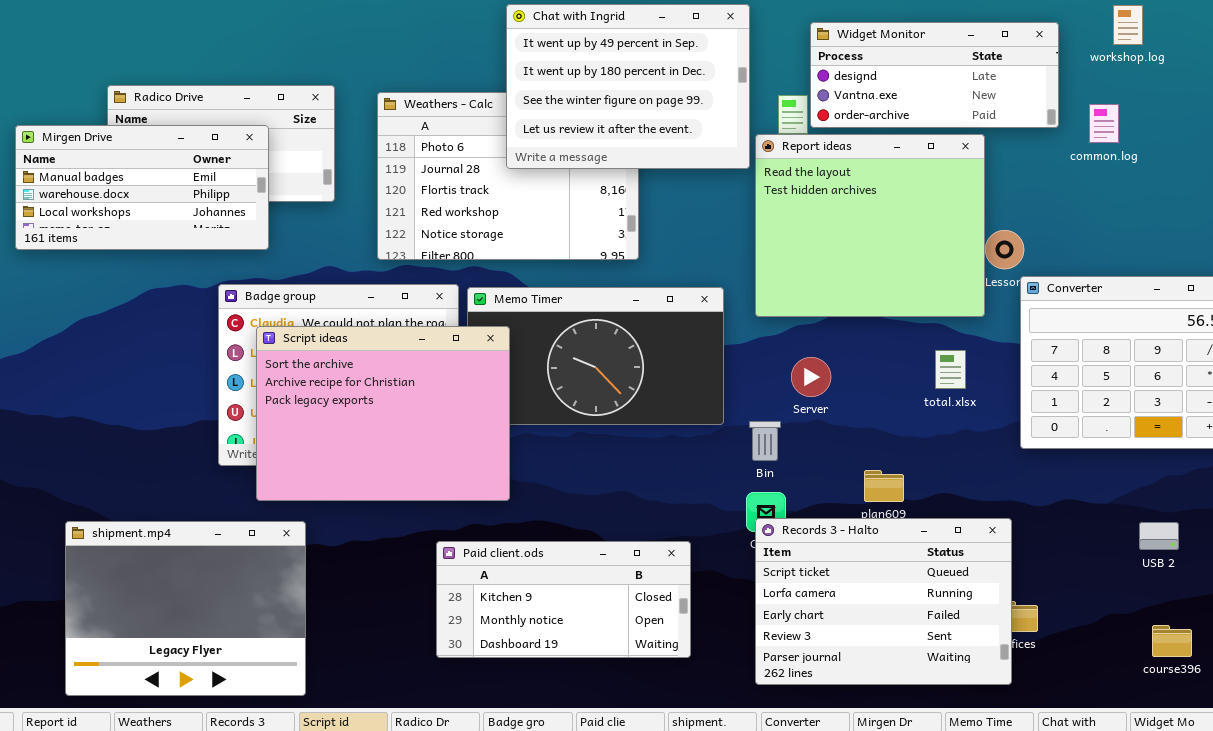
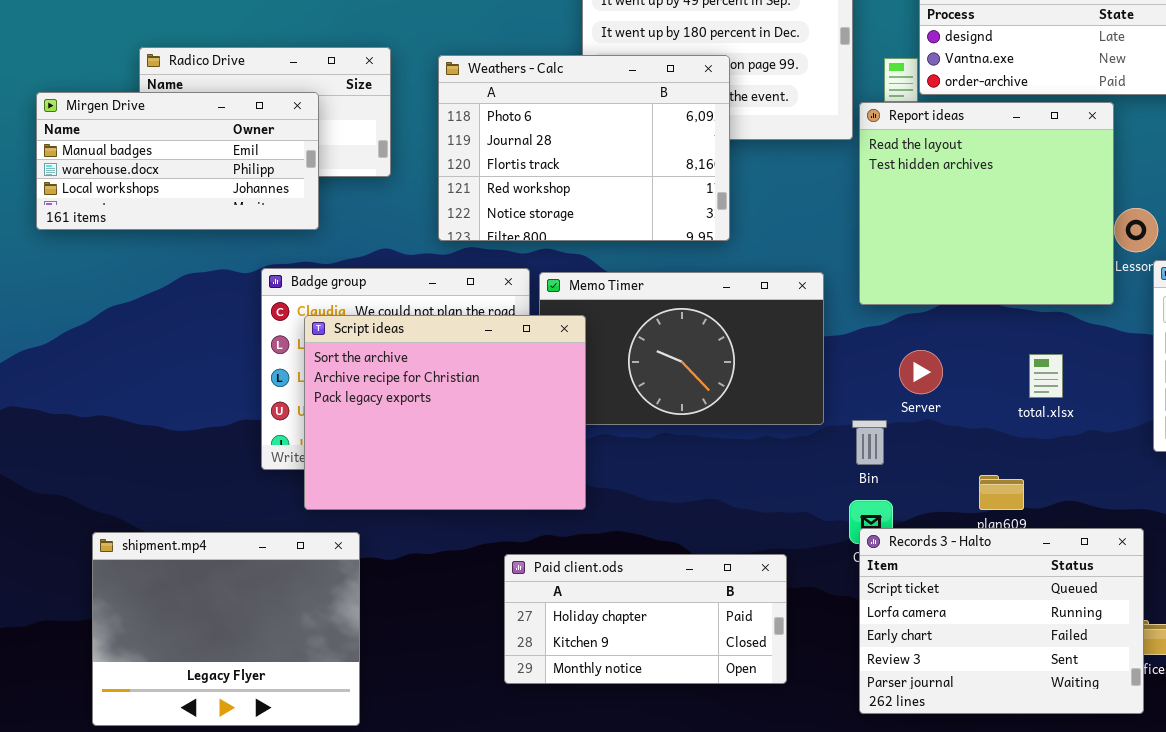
Weathers - Calc: [377,92,639,260] -> [438,55,730,241], raised
total.xlsx: [935,350,966,389] -> [1029,354,1063,398], moved
Paid client.ods: [436,541,691,658] -> [504,554,787,684], scrolled up 1 row

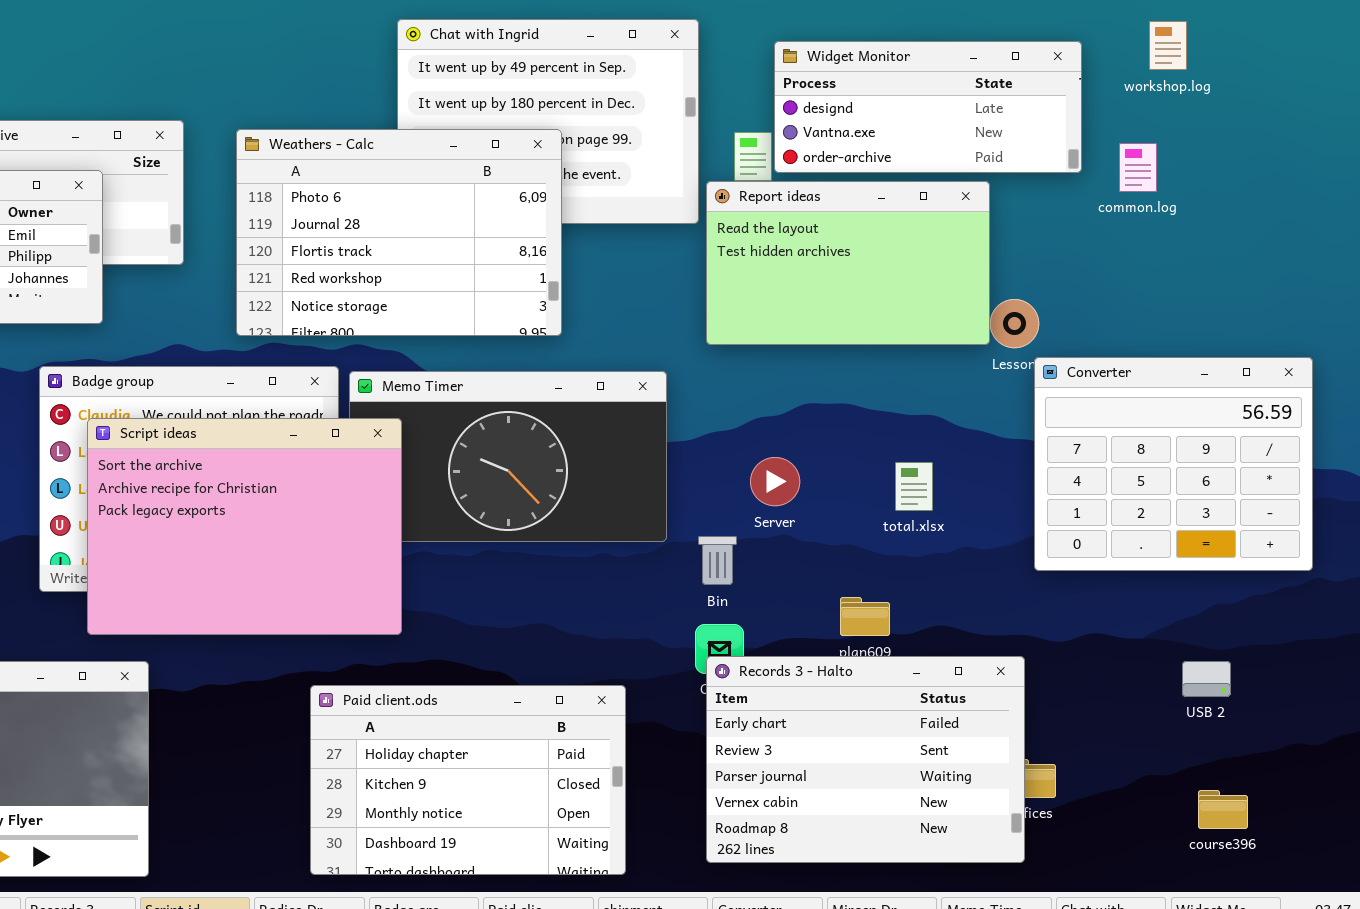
Report ideas: [859,102,1114,305] -> [706,181,990,345], resized
Records 3 - Halto: [859,528,1144,714] -> [706,656,1025,863], scrolled down 2 rows
Paid client.ods: [504,554,787,684] -> [310,685,626,875], resized

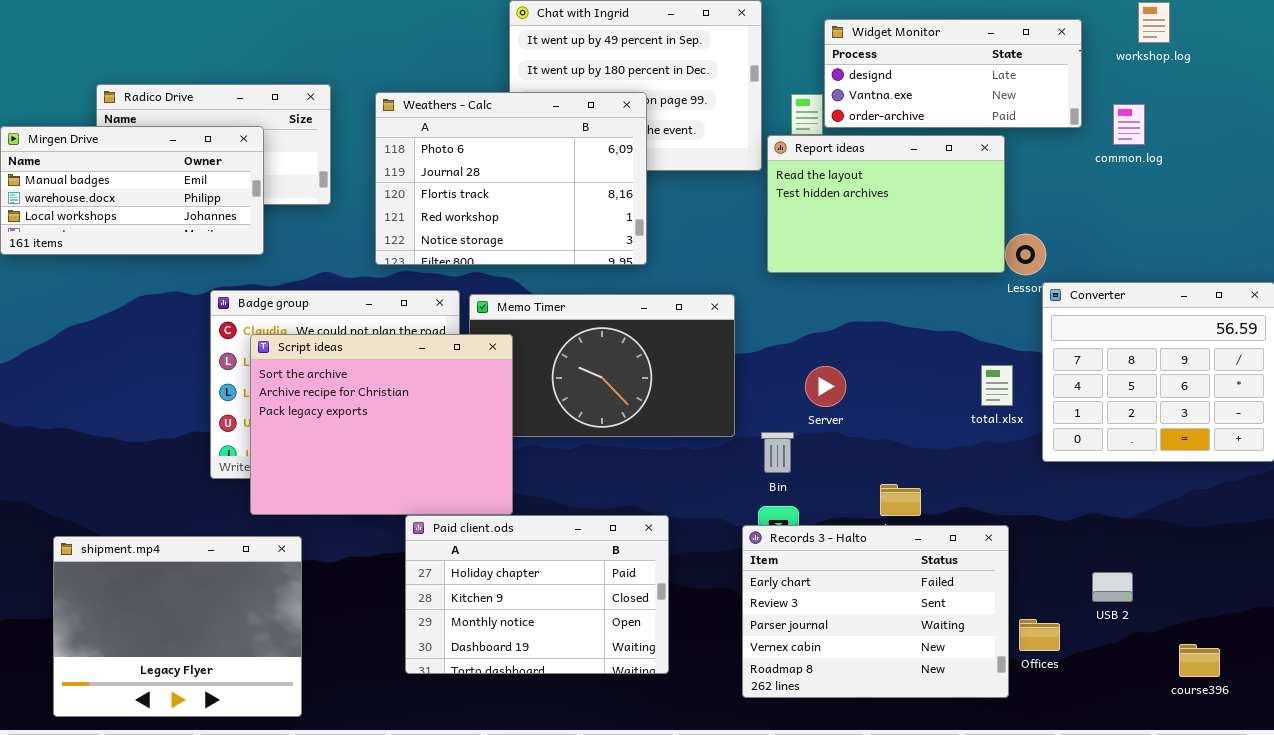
total.xlsx: [895,462,933,511] -> [981,365,1013,406], moved
Records 3 - Halto: [706,656,1025,863] -> [742,525,1009,698], moved
USB 2: [1182,661,1231,697] -> [1092,572,1133,602], moved
Paid client.ods: [310,685,626,875] -> [405,515,669,674], moved

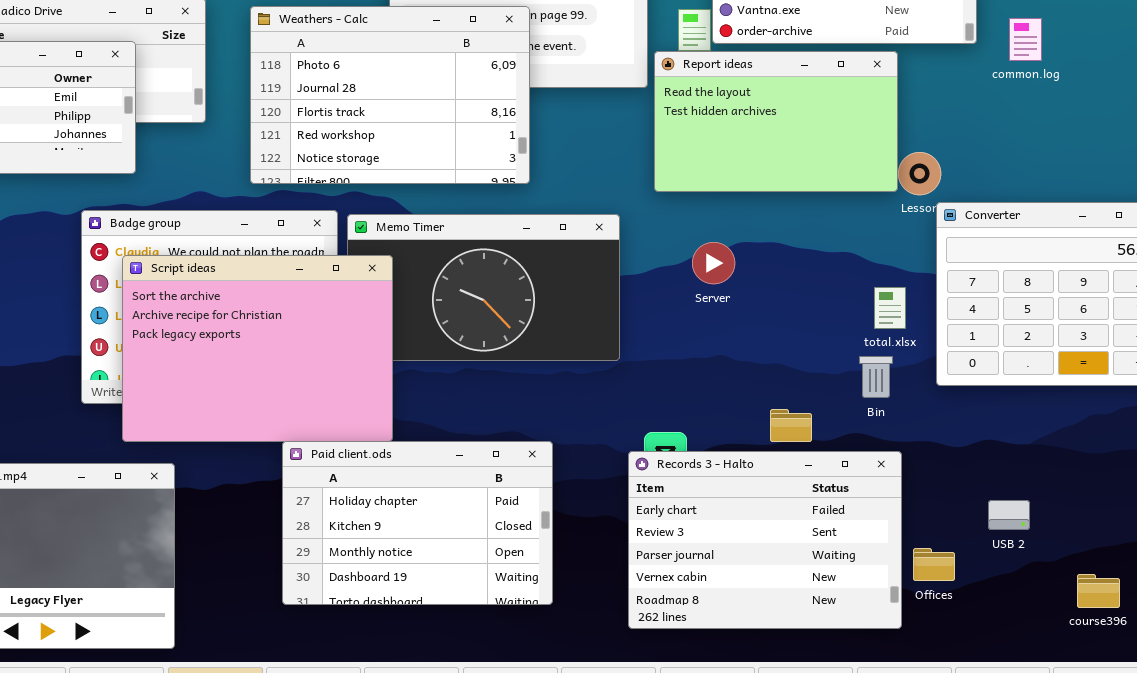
Server: [805,366,846,407] -> [692,242,735,284], moved
Bin: [761,432,794,473] -> [859,356,893,398], moved

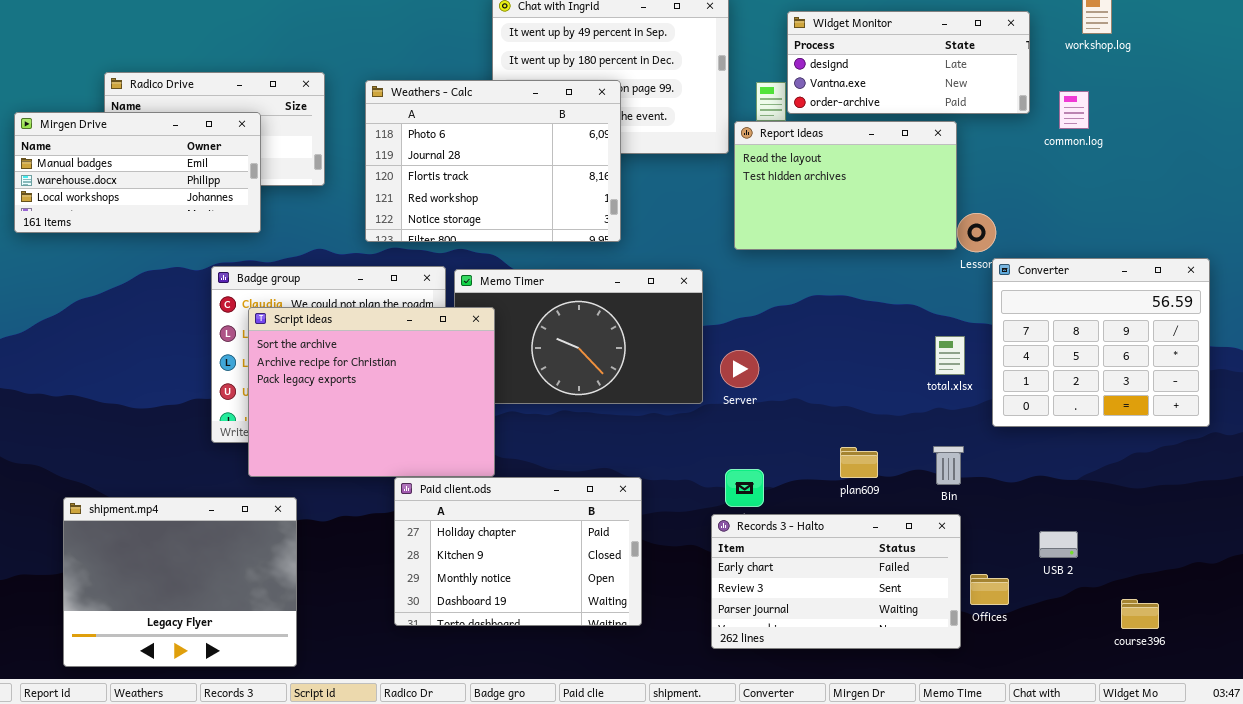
Server: [692,242,735,284] -> [720,350,759,388], moved
Bin: [859,356,893,398] -> [933,446,964,485], moved
Records 3 - Halto: [628,451,902,629] -> [711,514,961,649], resized

